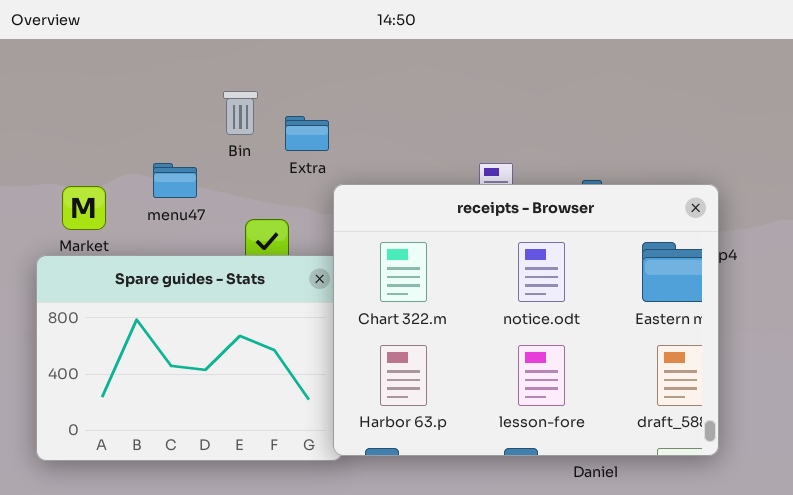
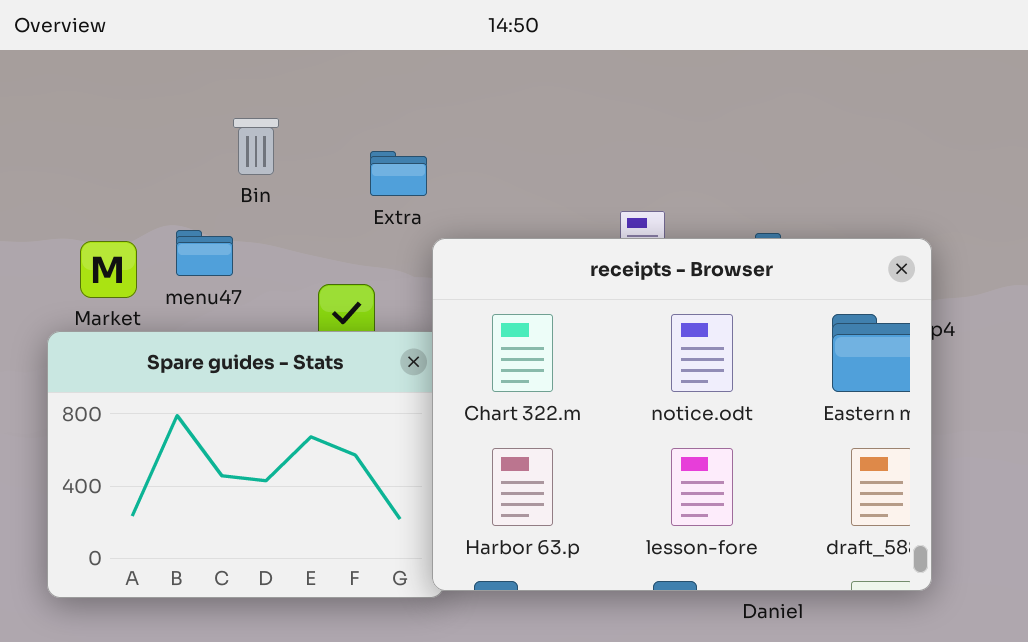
Bin: [223,91,258,135] -> [233,118,279,175], moved
menu47: [153,163,197,198] -> [176,230,233,276], moved

